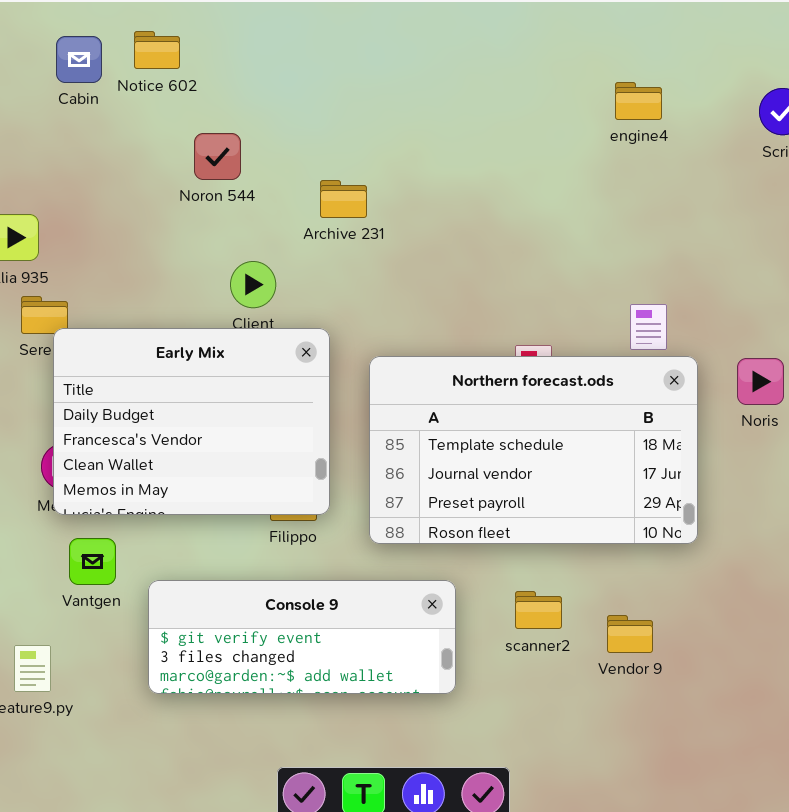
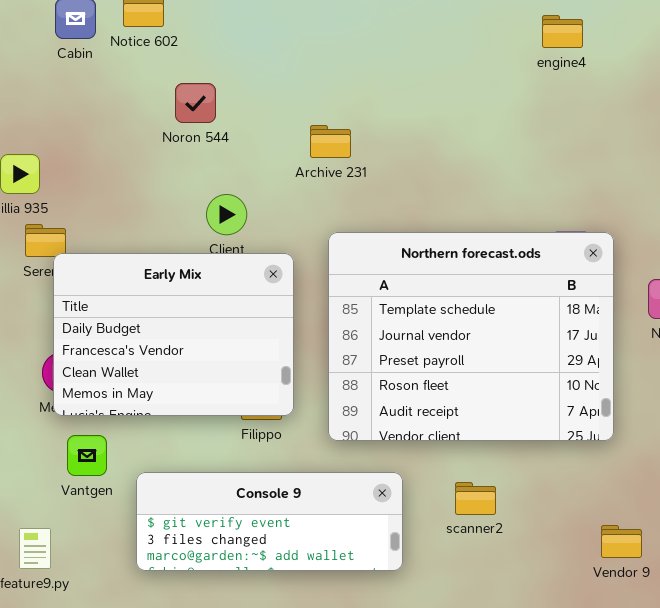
engine4: [615,82,662,120] -> [542,15,583,48], moved
Archive 231: [320,180,367,218] -> [310,125,351,158], moved
Northern forecast.ods: [369,356,698,544] -> [328,232,614,441], resized
Vendor 9: [607,615,653,653] -> [601,525,642,558], moved

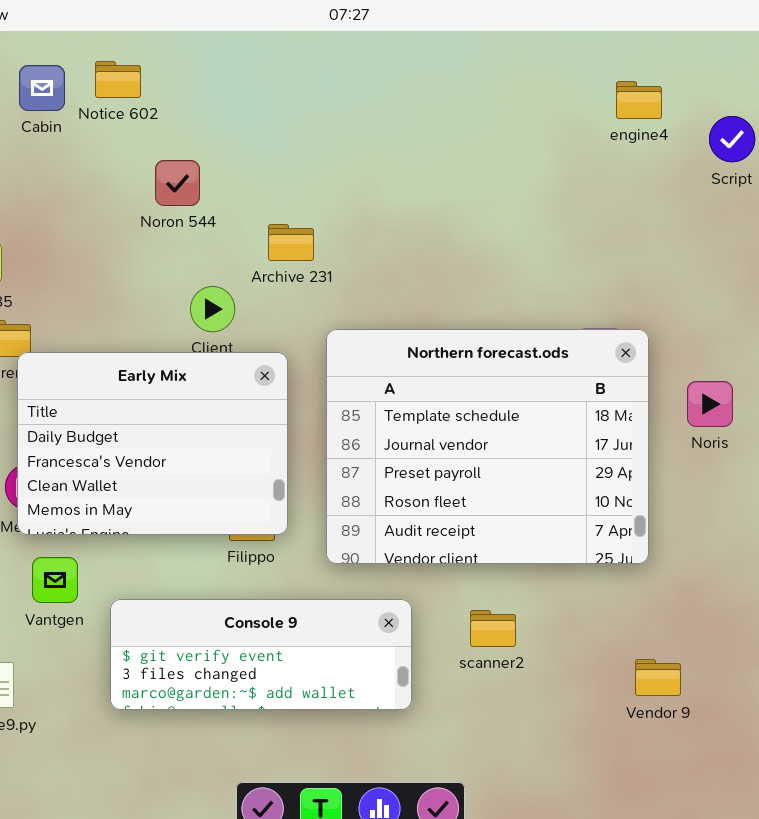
engine4: [542,15,583,48] -> [616,81,662,119], moved
Archive 231: [310,125,351,158] -> [268,224,314,261], moved

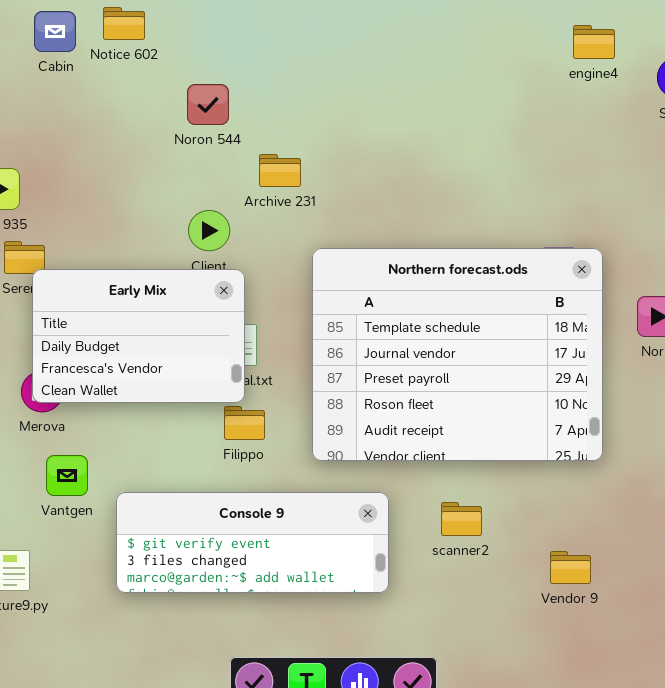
Noron 544: [155,160,200,206] -> [187,84,229,125], moved
Early Mix: [17,352,288,535] -> [32,269,245,403], resized
Vendor 9: [635,659,681,696] -> [550,551,591,584], moved

